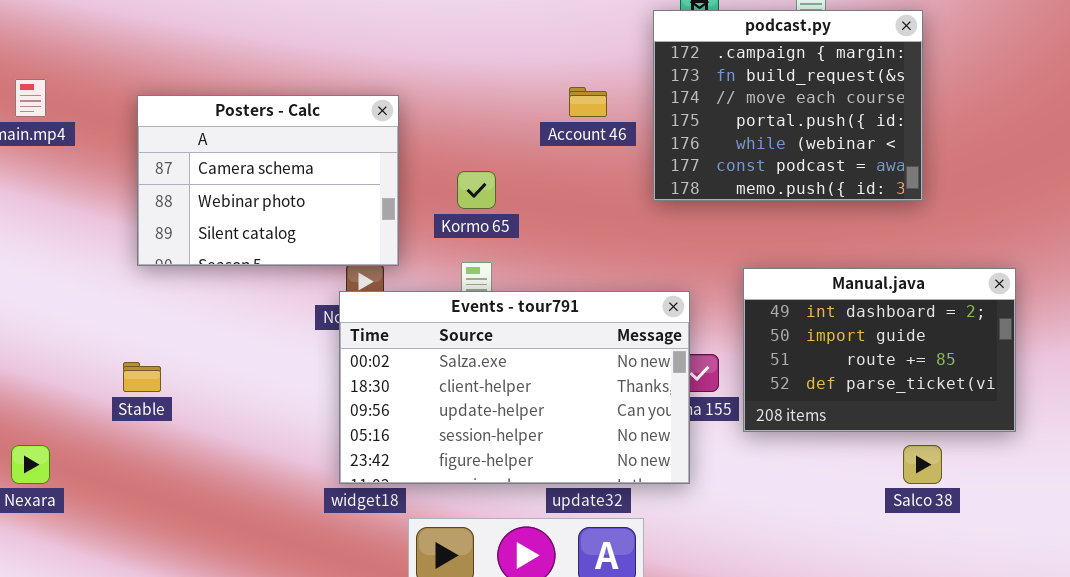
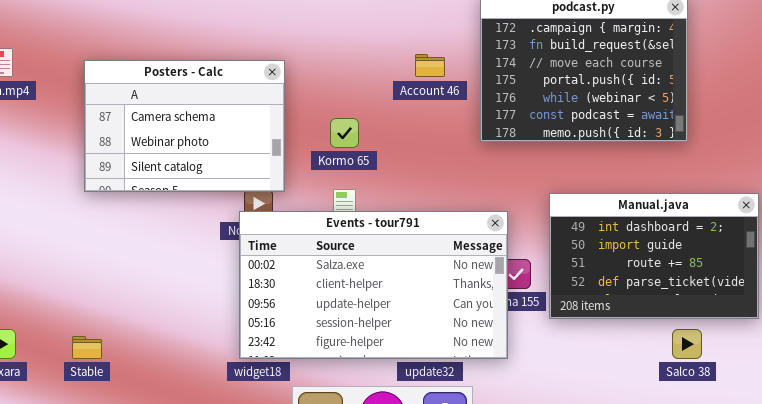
Stable: [123,362,161,392] -> [72,336,102,359], moved

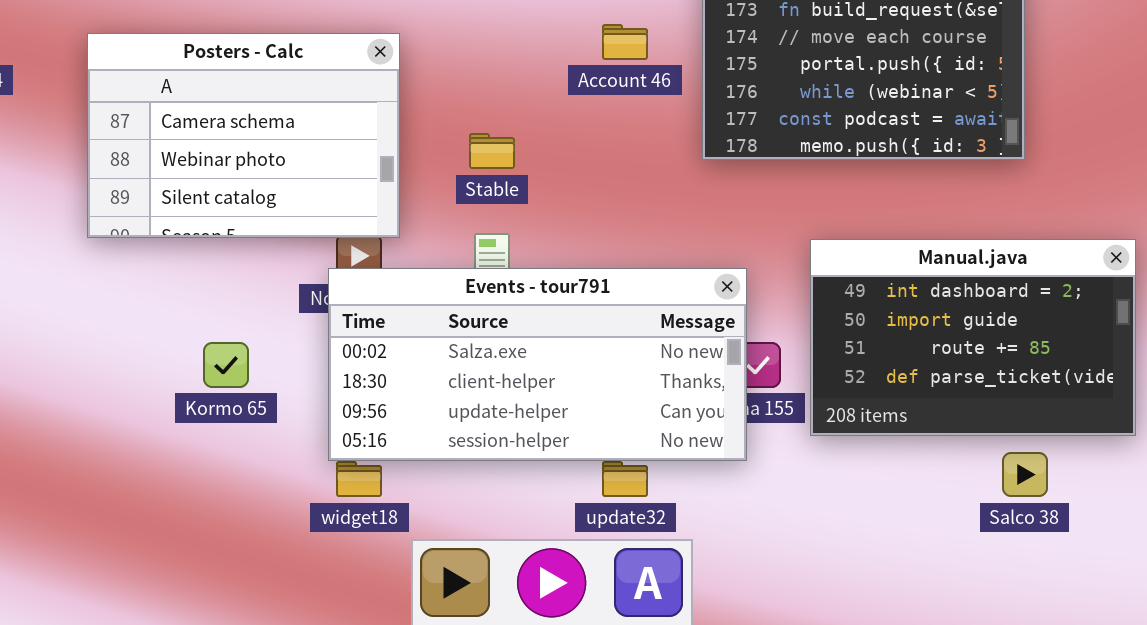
Kormo 65: [330,118,359,148] -> [203,342,249,388], moved
Events - tour791: [239,211,508,359] -> [328,268,747,461], resized
Stable: [72,336,102,359] -> [469,133,515,169], moved

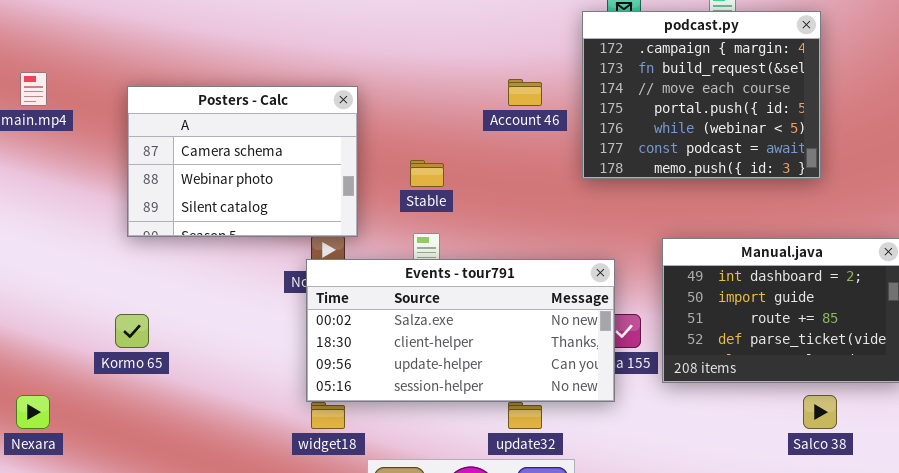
Kormo 65: [203,342,249,388] -> [115,314,149,348], moved

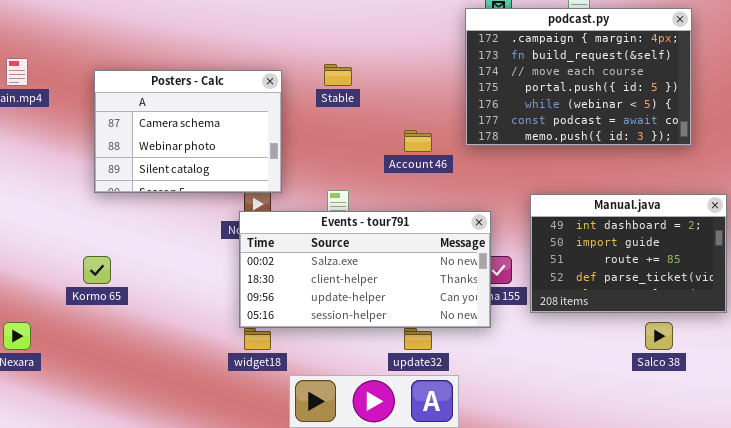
podcast.py: [582,11,821,179] -> [465,8,692,146], resized
Account 46: [508,79,542,106] -> [404,130,432,152], moved
Stable: [410,160,444,187] -> [324,64,352,86], moved

